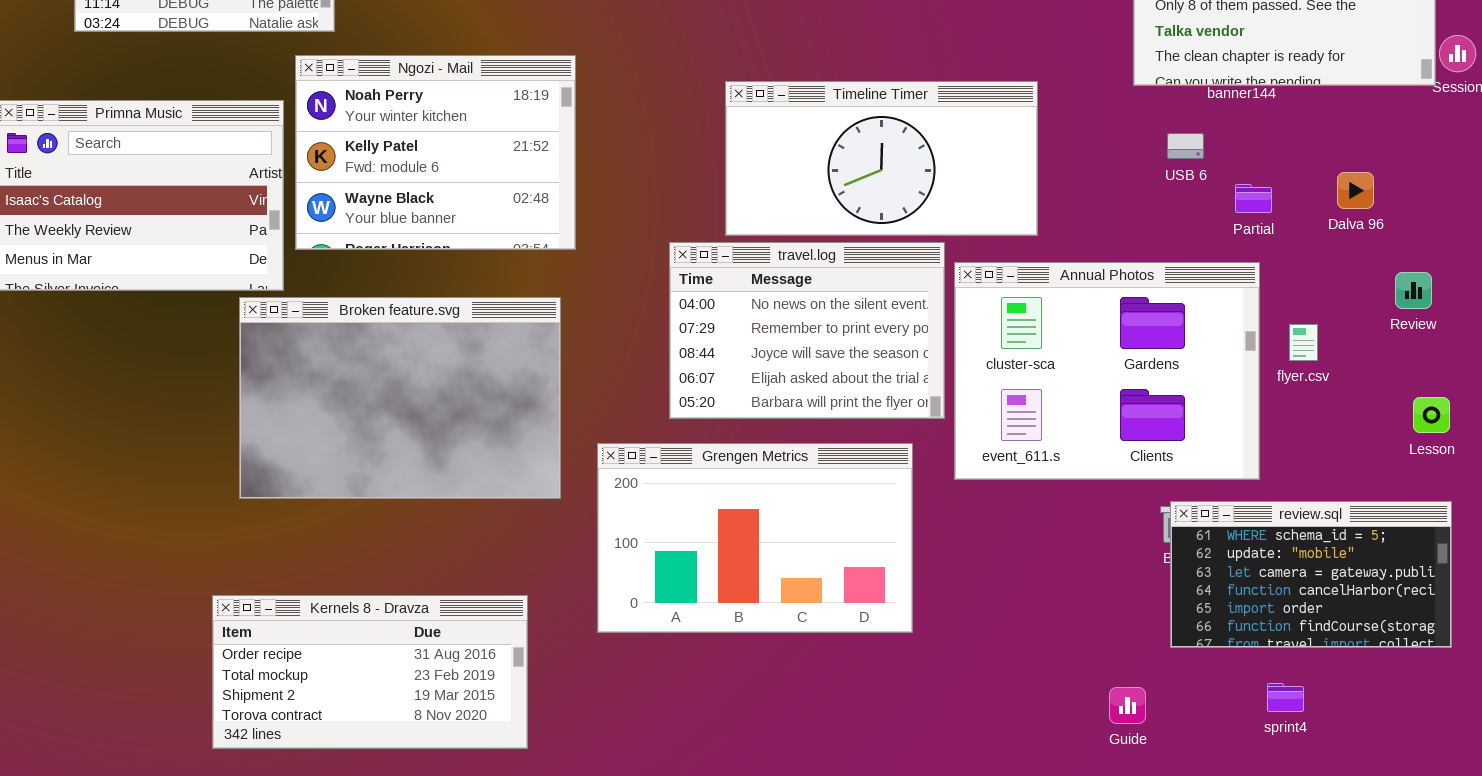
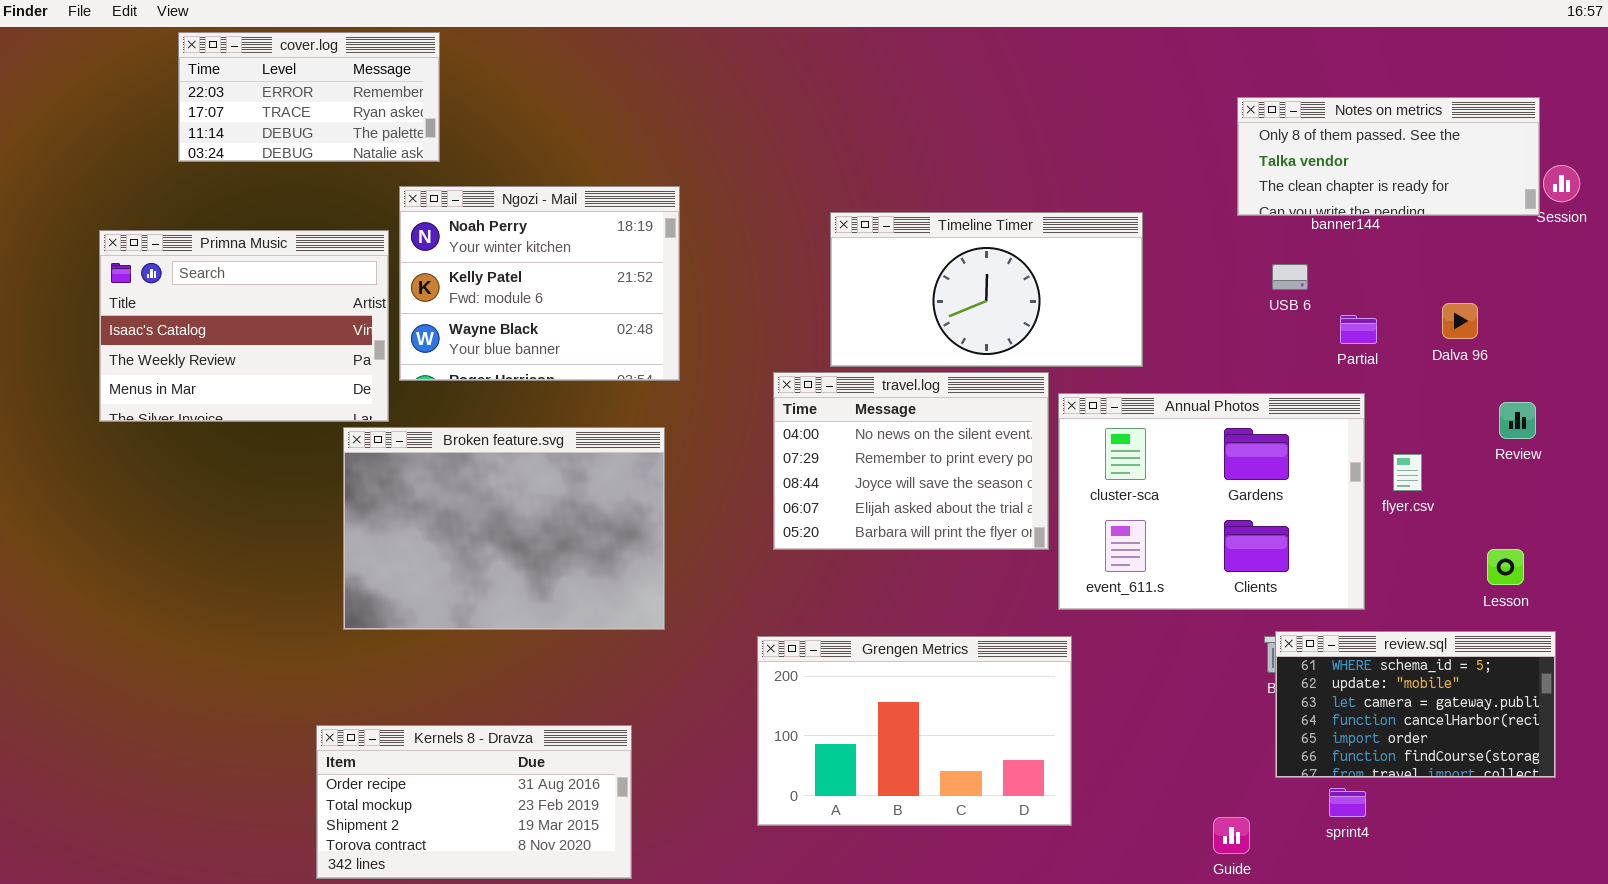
Lesson: [1413,397,1450,433] -> [1487,549,1524,585], moved
Grengen Metrics: [597,443,913,633] -> [757,636,1072,826], moved
sprint4: [1267,683,1304,712] -> [1329,788,1366,817], moved

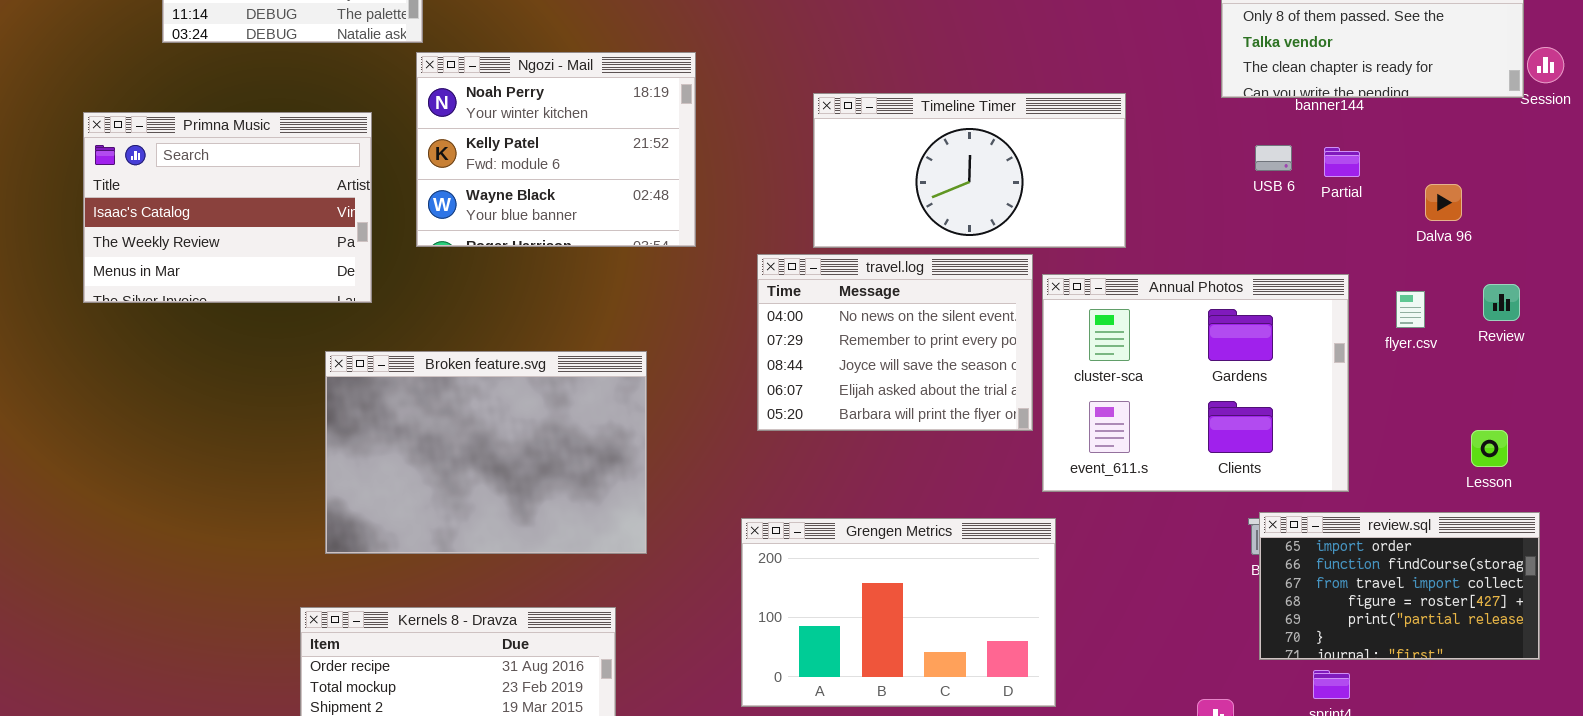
Ngozi - Mail: [399,186,680,381] -> [416,52,696,247], moved
Partial: [1340,315,1377,344] -> [1324,147,1360,177], moved
Broken feature.svg: [343,427,665,630] -> [325,351,647,554], moved
flyer.csv: [1393,454,1422,491] -> [1396,291,1425,328], moved
review.sql: [1275,631,1556,778] -> [1259,512,1540,660], scrolled down 4 rows

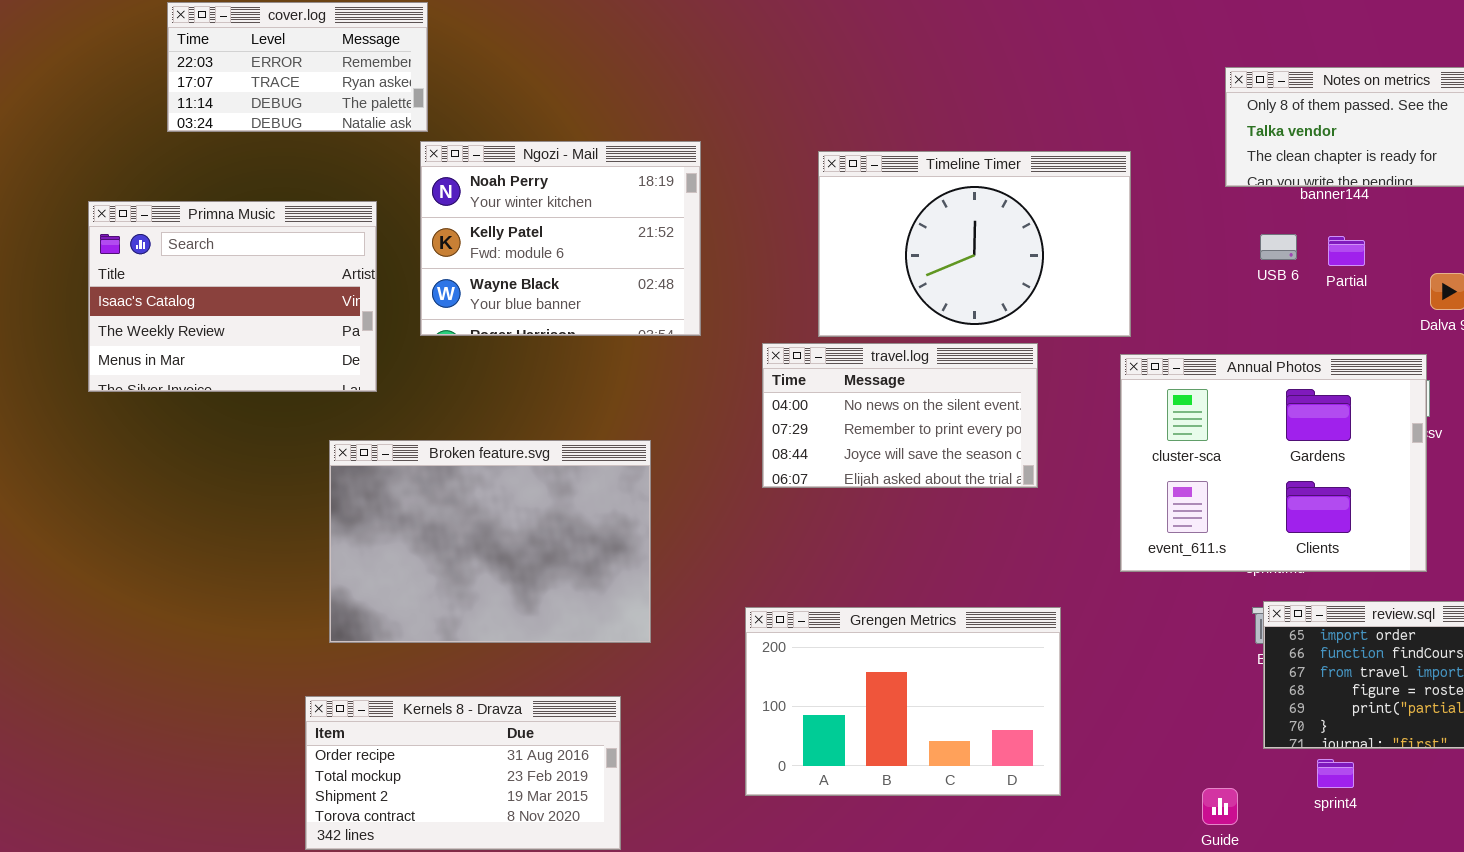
Timeline Timer: [813,93,1126,248] -> [818,151,1131,337], resized
travel.log: [757,254,1033,431] -> [762,343,1038,488], resized
Annual Photos: [1042,274,1349,492] -> [1120,354,1427,572], moved

